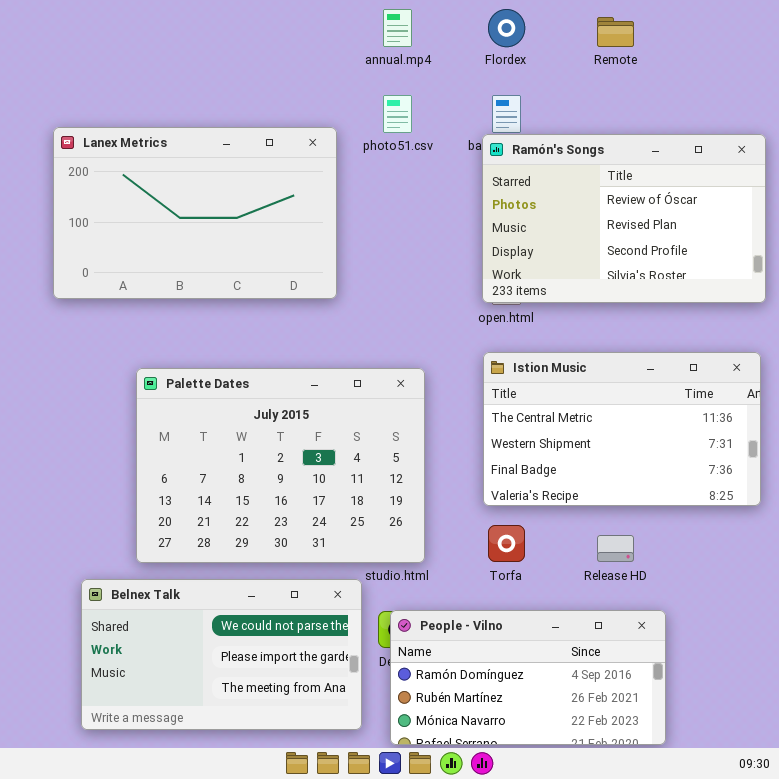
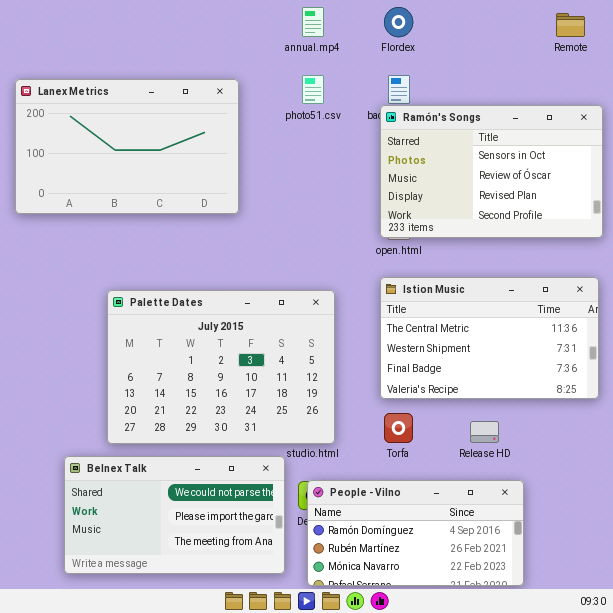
Remote: [597,17,634,47] -> [556,13,585,37], moved
Lanex Metrics: [53,127,337,299] -> [15,79,239,214], moved
Ramón's Songs: [482,134,766,303] -> [380,105,603,238], scrolled up 1 row

